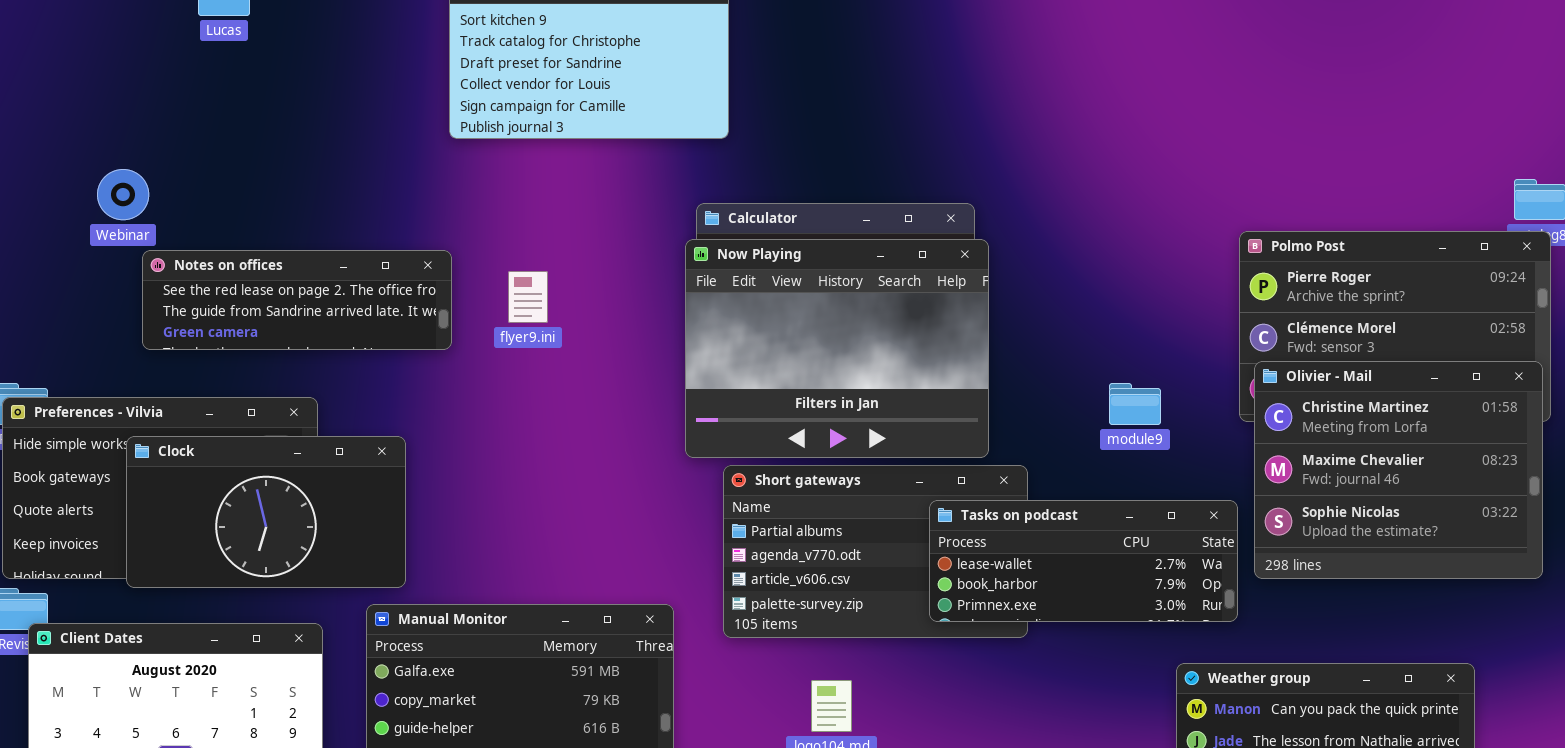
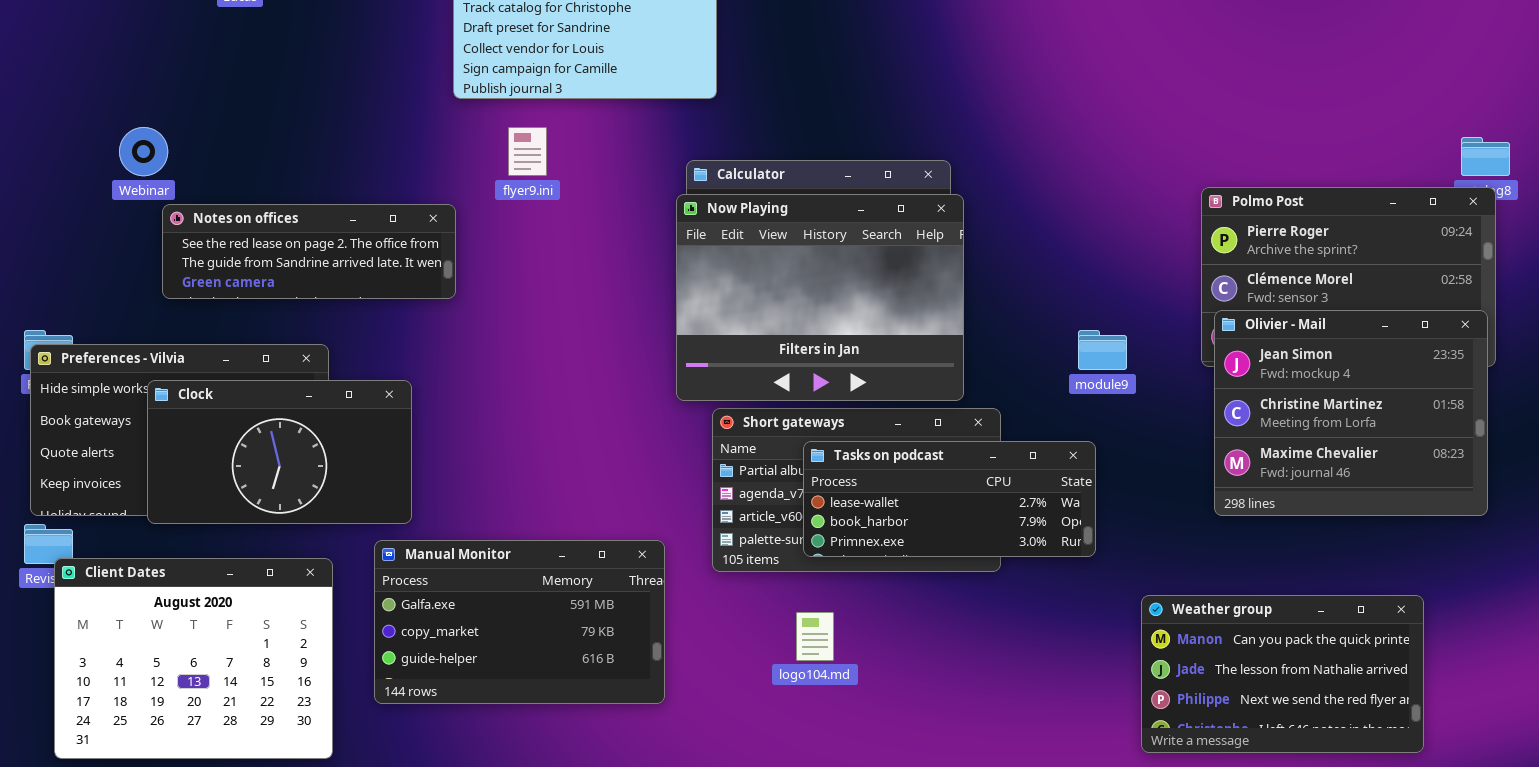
flyer9.ini: [508,271,548,323] -> [508,127,547,176], moved
Olivier - Mail: [1254,361,1543,579] -> [1214,310,1488,516], scrolled up 1 row
Tasks on podcast: [929,500,1238,622] -> [803,441,1096,557], moved

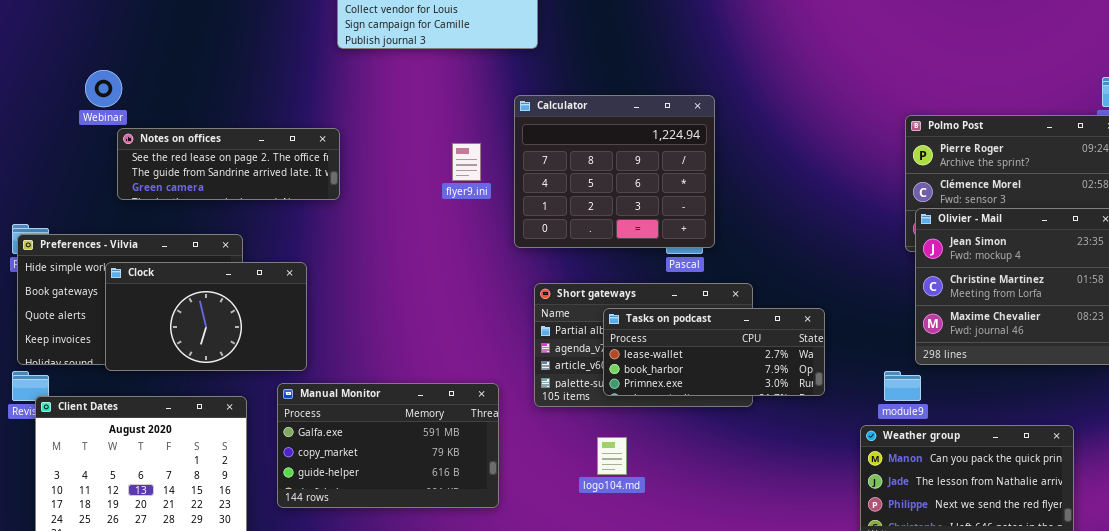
flyer9.ini: [508,127,547,176] -> [452,143,481,181], moved
Now Playing: [676,194,964,401] -> none, closed
module9: [1078,330,1127,370] -> [884,371,921,401], moved

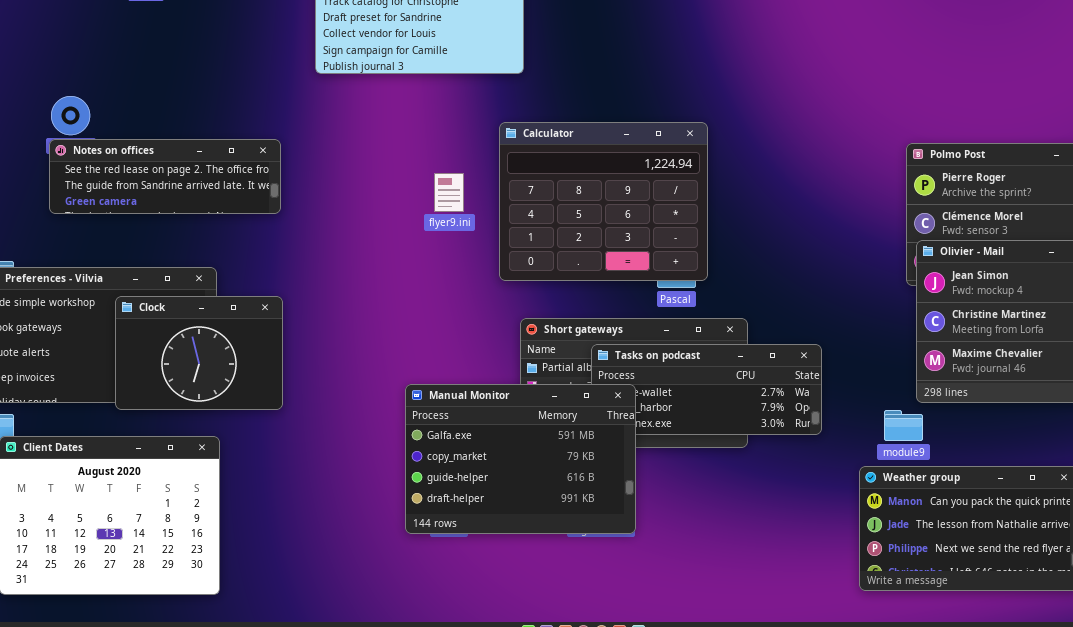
Notes on offices: [117,128,340,200] -> [49,139,281,214], moved
Clock: [105,262,307,371] -> [115,296,283,410], resized
Manual Monitor: [277,383,499,508] -> [405,384,636,534], moved, resized

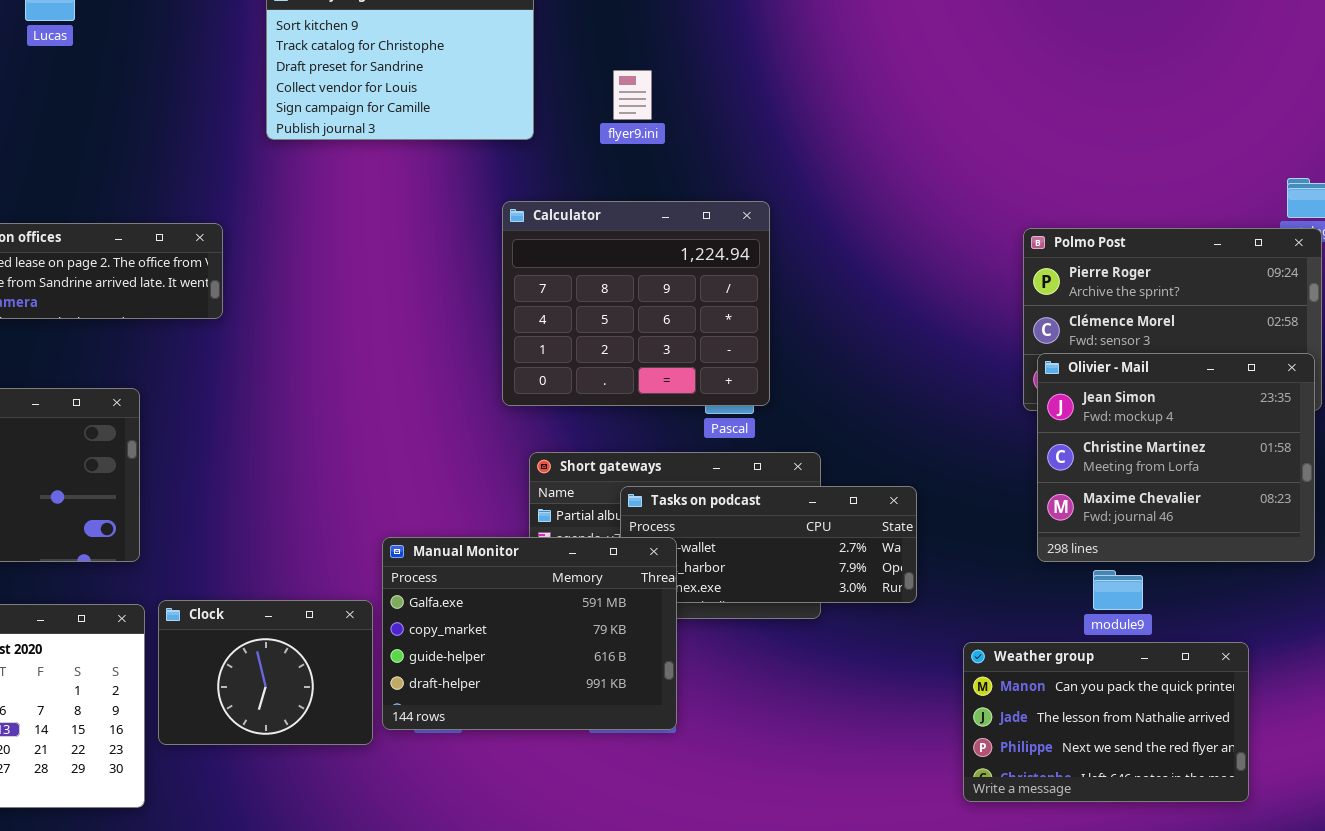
flyer9.ini: [434,173,464,212] -> [613,70,652,120], moved
Clock: [115,296,283,410] -> [158,600,373,745], moved
module9: [884,410,923,441] -> [1093,570,1143,610], moved

